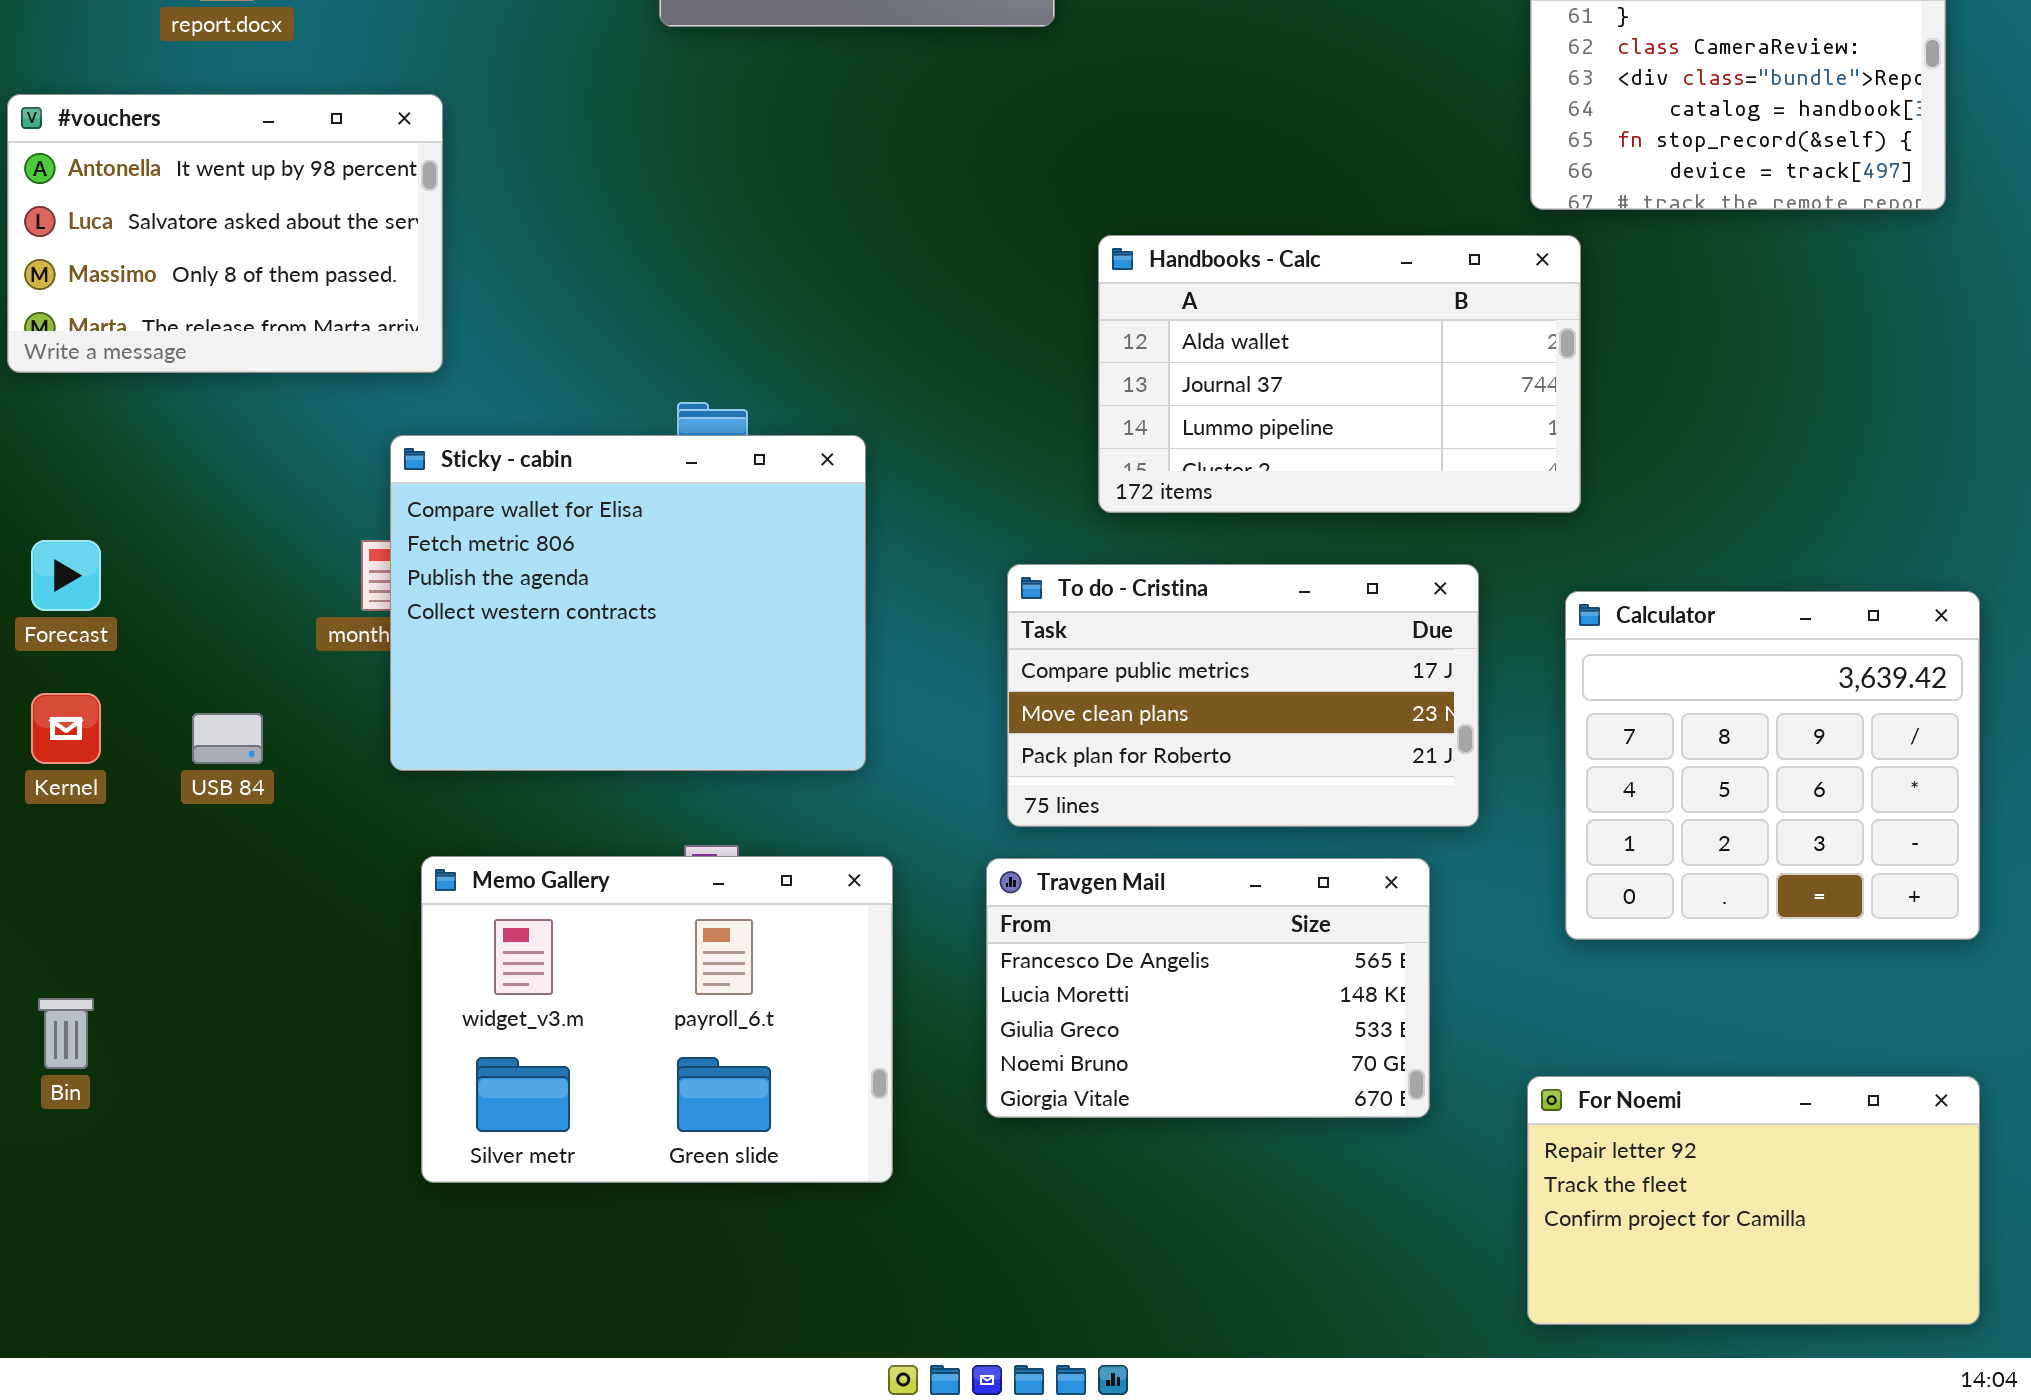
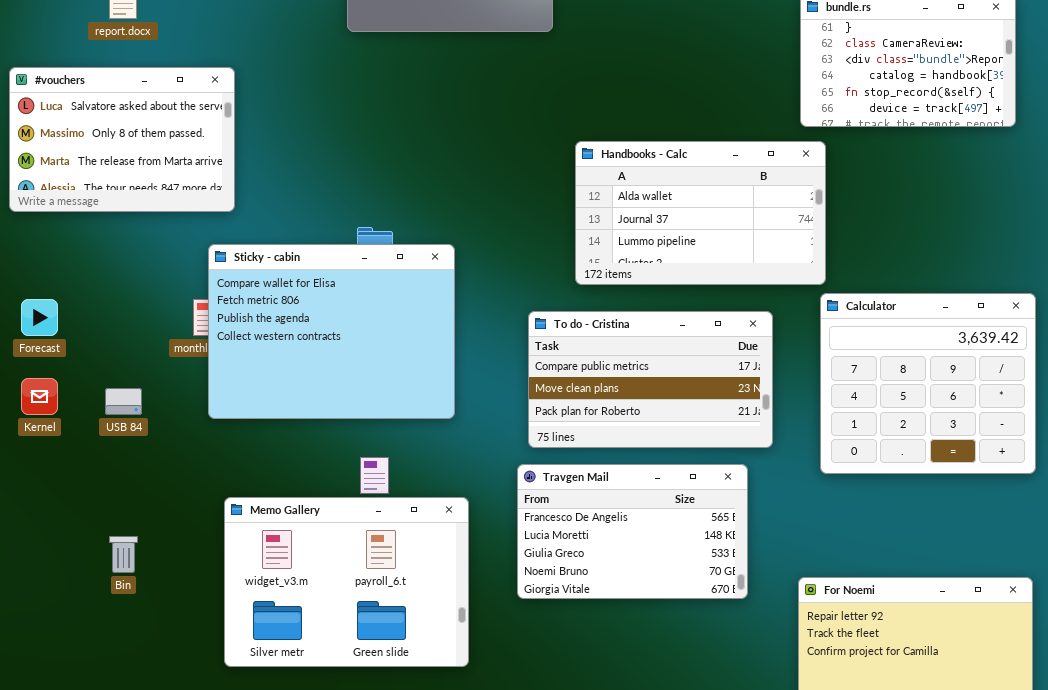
#vouchers: [7,94,443,373] -> [9,67,235,212], scrolled down 1 row
Calculator: [1565,591,1980,940] -> [820,293,1036,474], moved
Memo Gallery: [421,856,893,1183] -> [224,497,469,667], moved
Bin: [38,998,94,1069] -> [109,536,138,573], moved

